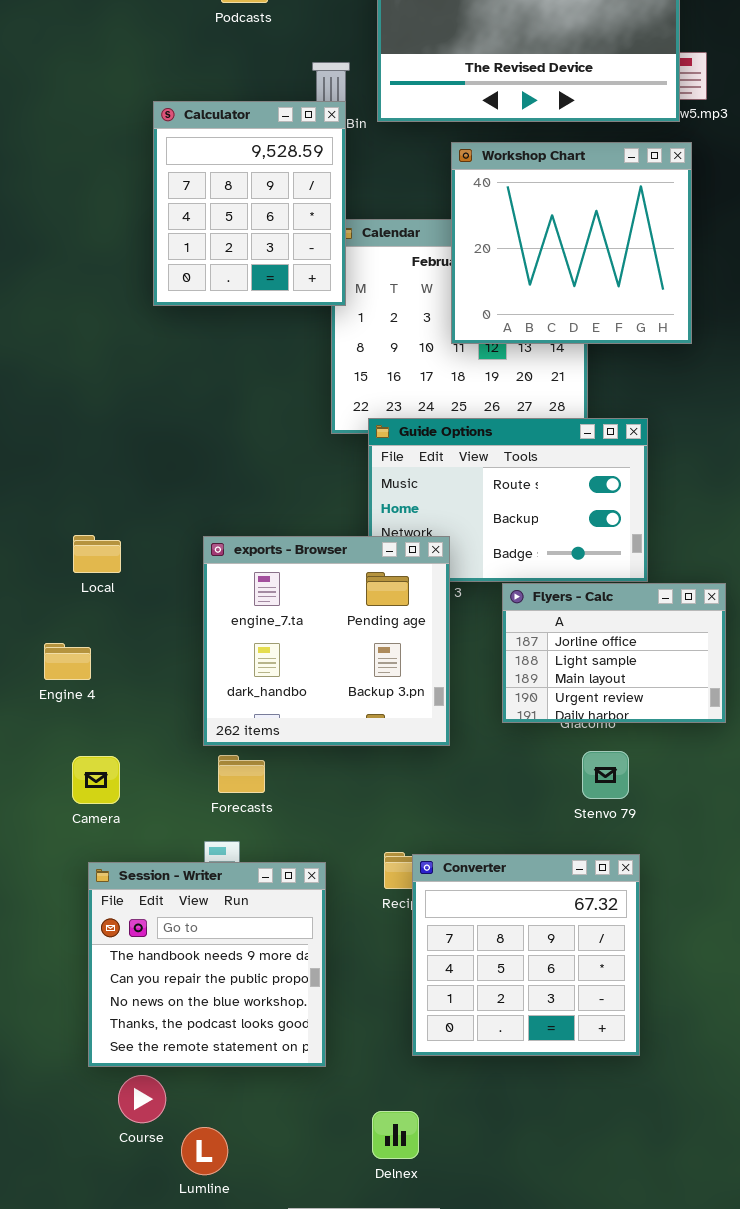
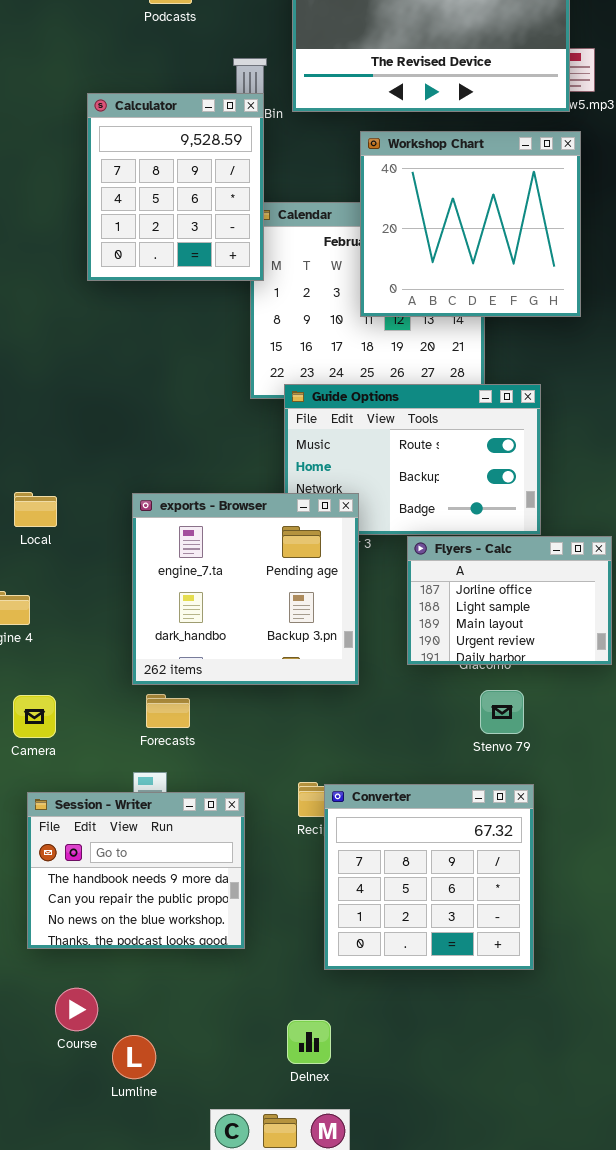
Session - Writer: [88,862,326,1067] -> [27,792,245,949], resized

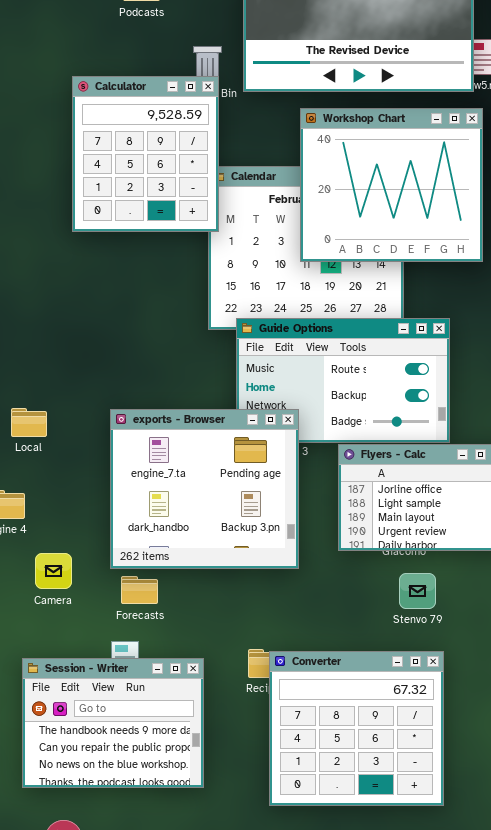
Camera: [13,695,56,738] -> [35,553,72,589], moved

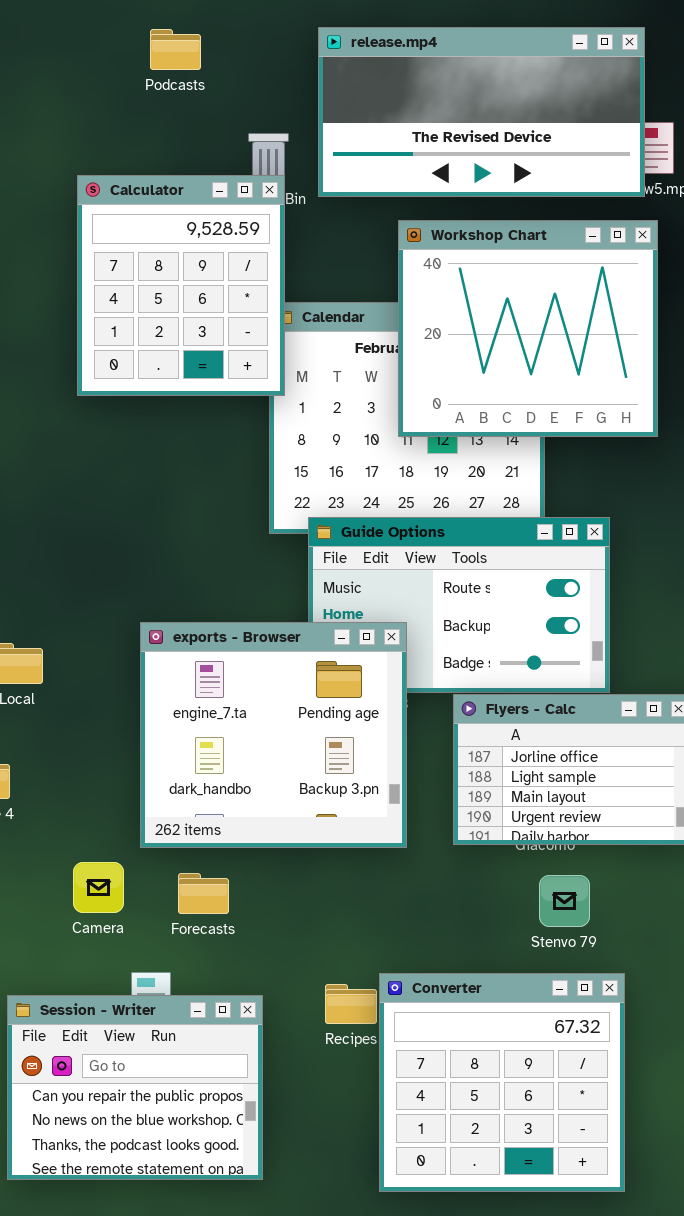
exports - Browser: [110,409,299,569] -> [140,622,407,848], moved
Camera: [35,553,72,589] -> [73,862,124,913], moved
Forecasts: [121,576,158,604] -> [178,873,229,914], moved
Converter: [269,651,444,806] -> [379,973,625,1192], moved
Session - Writer: [22,658,204,788] -> [7,995,263,1180], scrolled down 1 row

